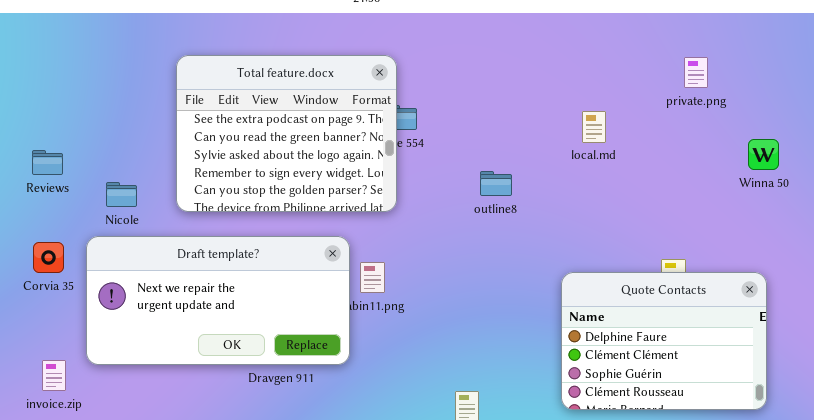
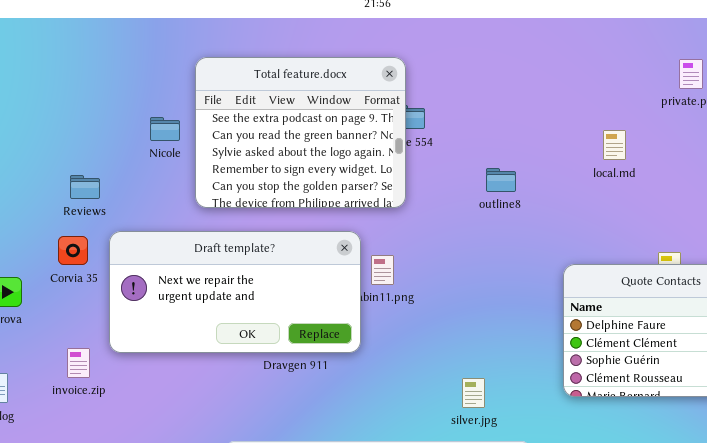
local.md: [582,111,606,143] -> [603,130,626,160], moved
Reviews: [32,150,63,175] -> [70,175,100,199], moved
Nicole: [106,182,137,207] -> [150,117,180,141], moved

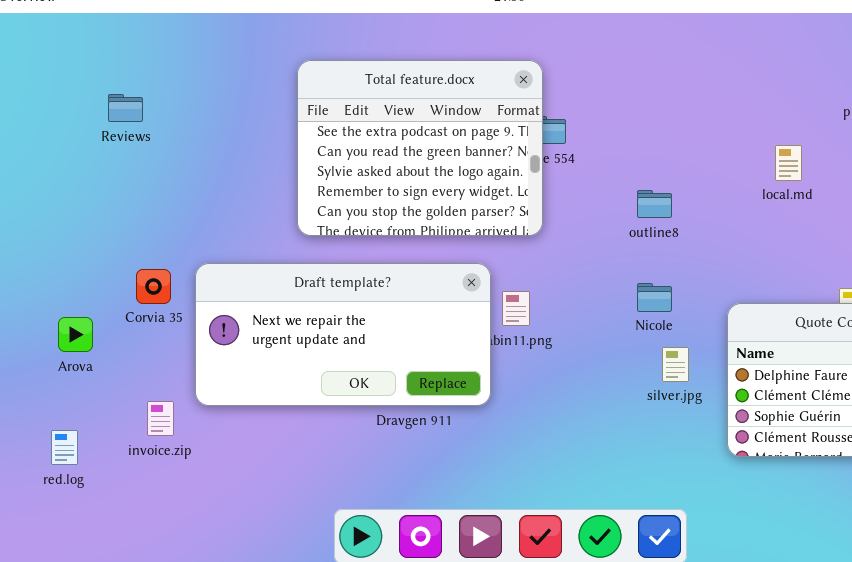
Nicole: [150,117,180,141] -> [637,283,672,312], moved
Reviews: [70,175,100,199] -> [108,94,143,122], moved
silver.jpg: [462,378,485,408] -> [662,347,689,382], moved

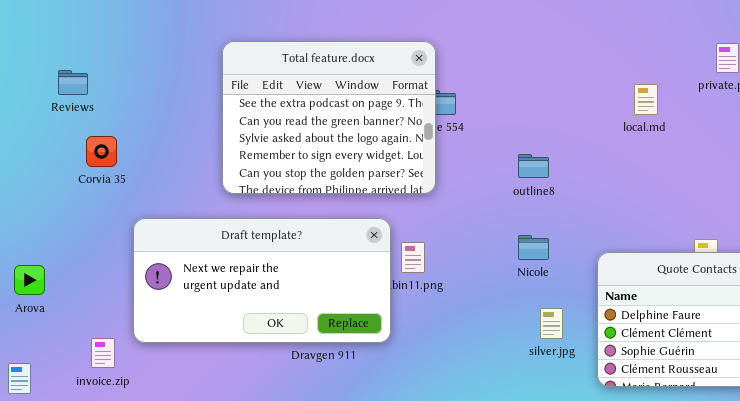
local.md: [775,145,802,181] -> [634,84,658,115], moved
Corvia 35: [136,269,171,304] -> [86,136,117,167], moved
silver.jpg: [662,347,689,382] -> [540,308,563,339], moved

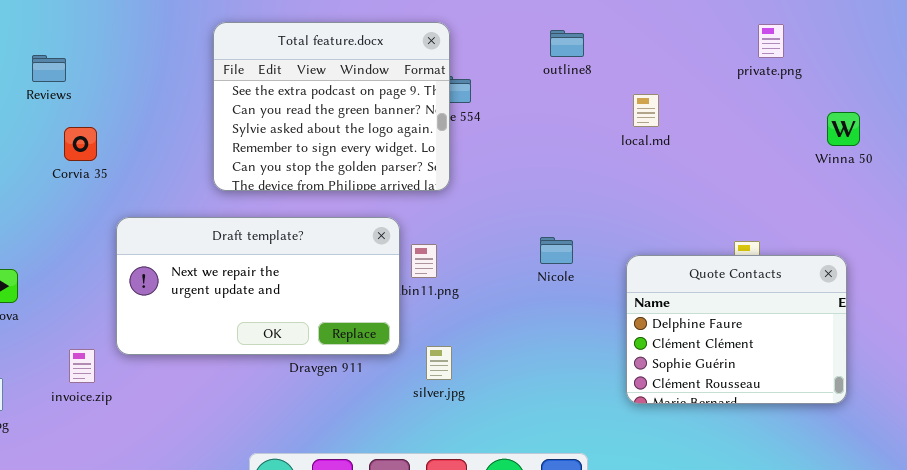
local.md: [634,84,658,115] -> [633,94,659,127], moved
outline8: [518,154,549,178] -> [550,30,584,57], moved
silver.jpg: [540,308,563,339] -> [426,346,452,380], moved

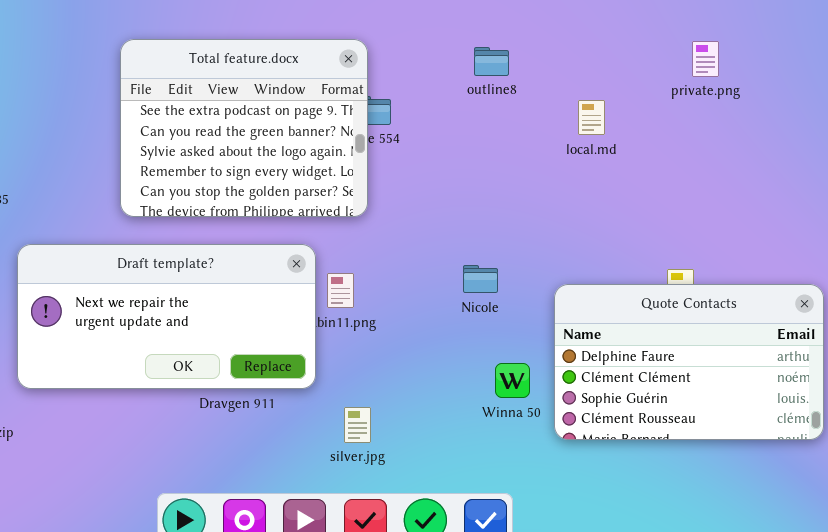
local.md: [633,94,659,127] -> [578,100,605,135], moved
Winna 50: [827,112,860,146] -> [495,363,530,398], moved
Quote Contacts: [626,255,847,404] -> [554,284,824,440], resized
silver.jpg: [426,346,452,380] -> [344,407,371,443], moved

